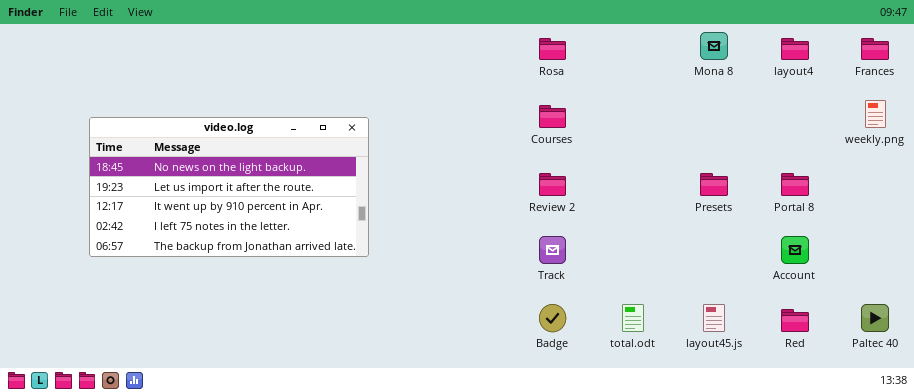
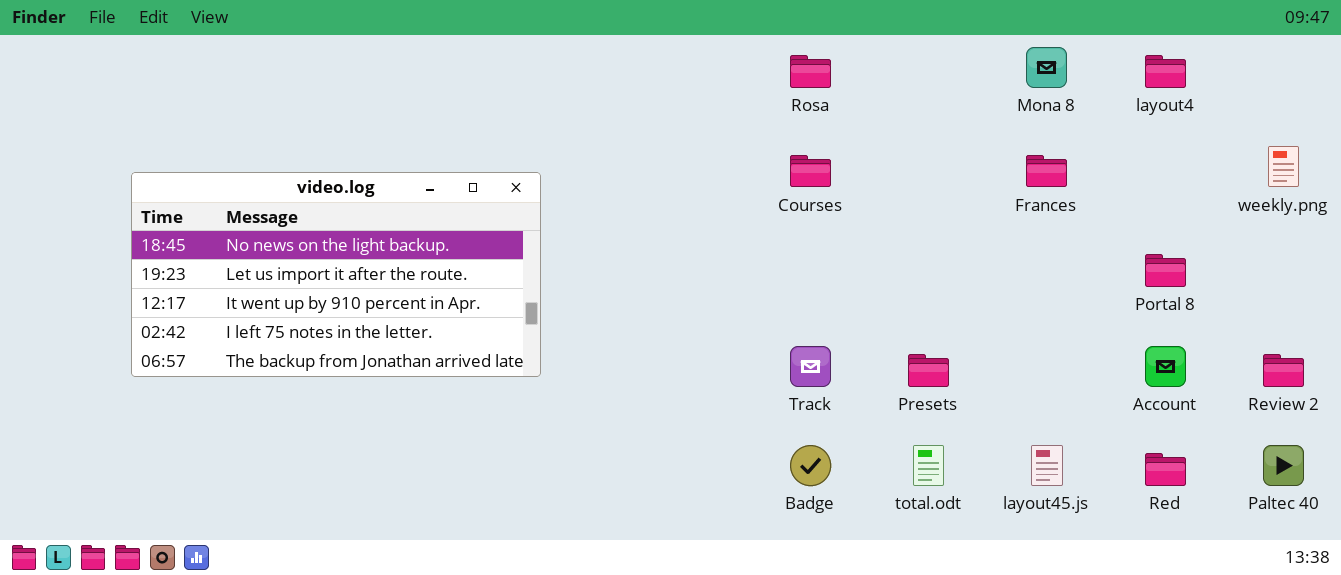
Frances: [861,38,889,60] -> [1026,155,1067,187], moved
Review 2: [539,173,566,196] -> [1263,354,1304,387], moved
Presets: [700,173,728,196] -> [908,354,949,387], moved

